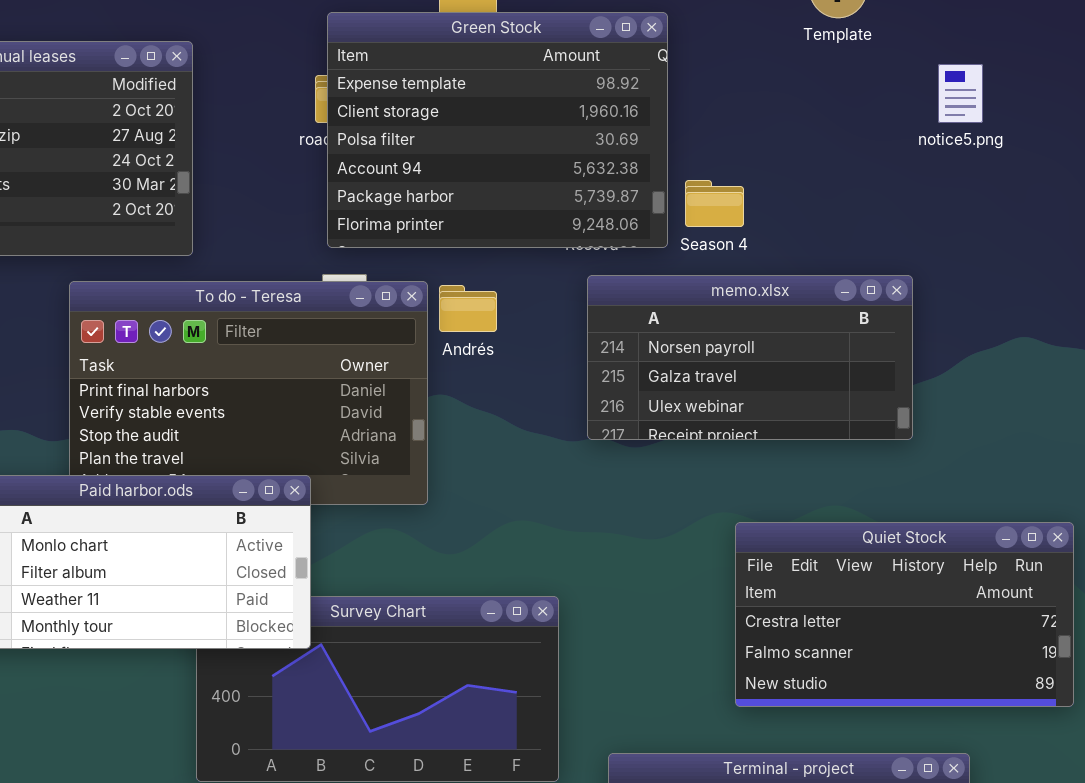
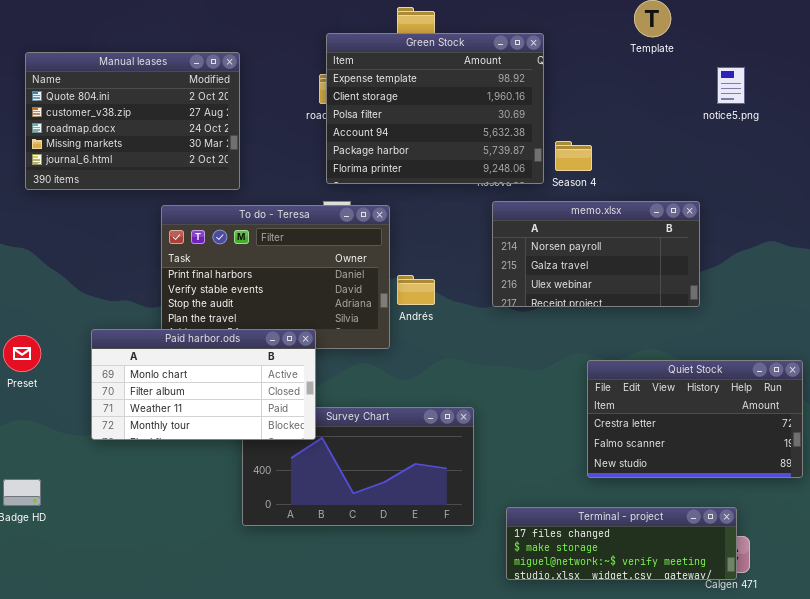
Andrés: [439,285,497,332] -> [397,275,435,305], moved

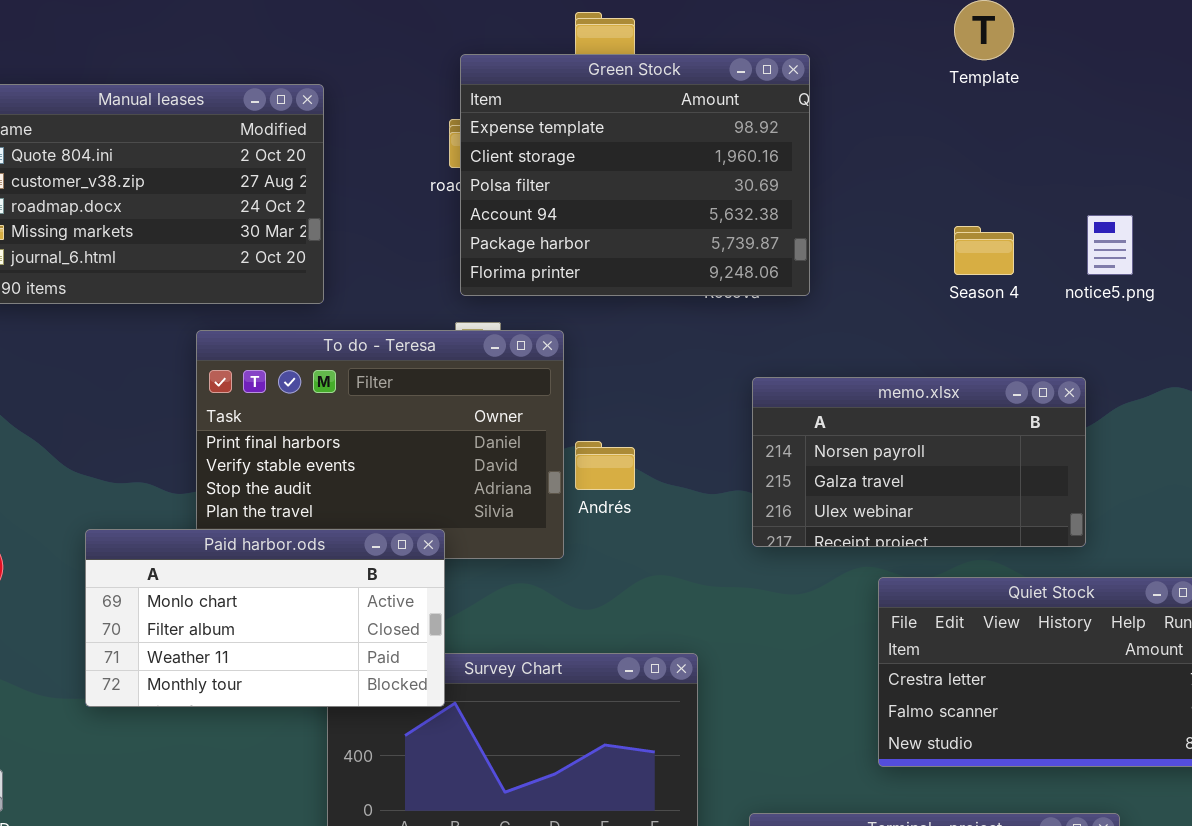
notice5.png: [717,67,745,104] -> [1087,215,1133,275], moved
Season 4: [555,141,592,171] -> [954,226,1014,275], moved
memo.xlsx: [492,201,700,307] -> [752,377,1086,547], moved

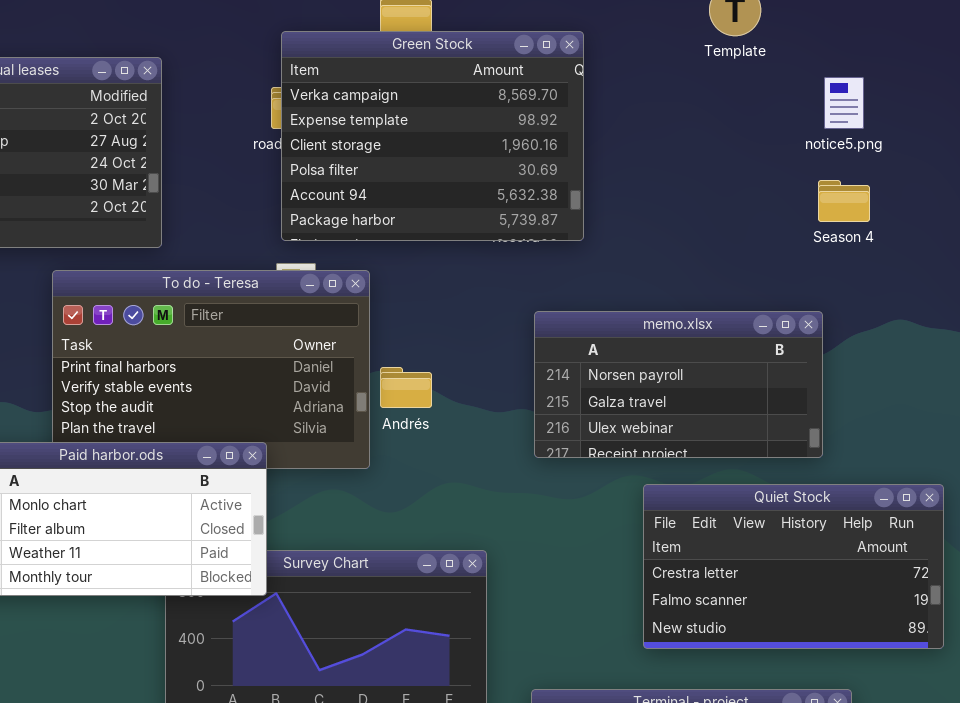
Green Stock: [460,54,810,296] -> [281,31,584,241], scrolled up 1 row
notice5.png: [1087,215,1133,275] -> [824,77,864,129], moved
Season 4: [954,226,1014,275] -> [818,180,870,222], moved

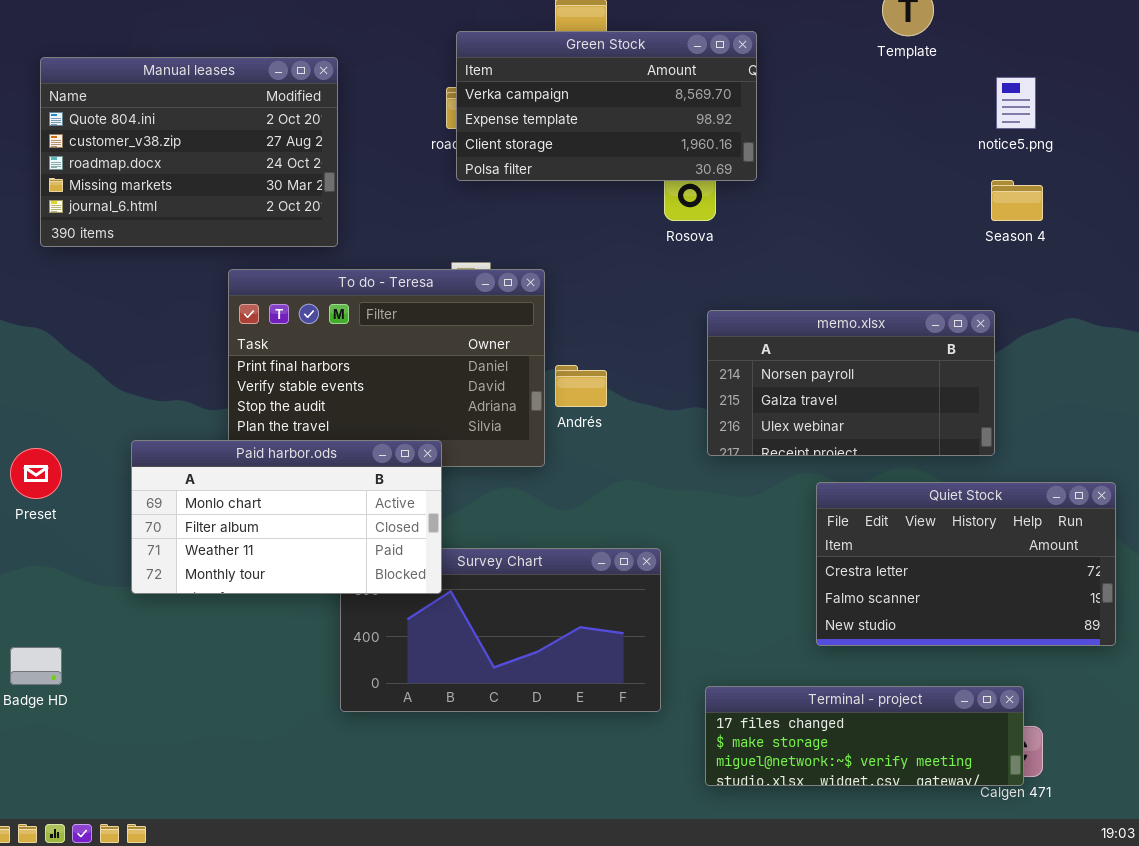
Green Stock: [281,31,584,241] -> [456,31,757,181], resized

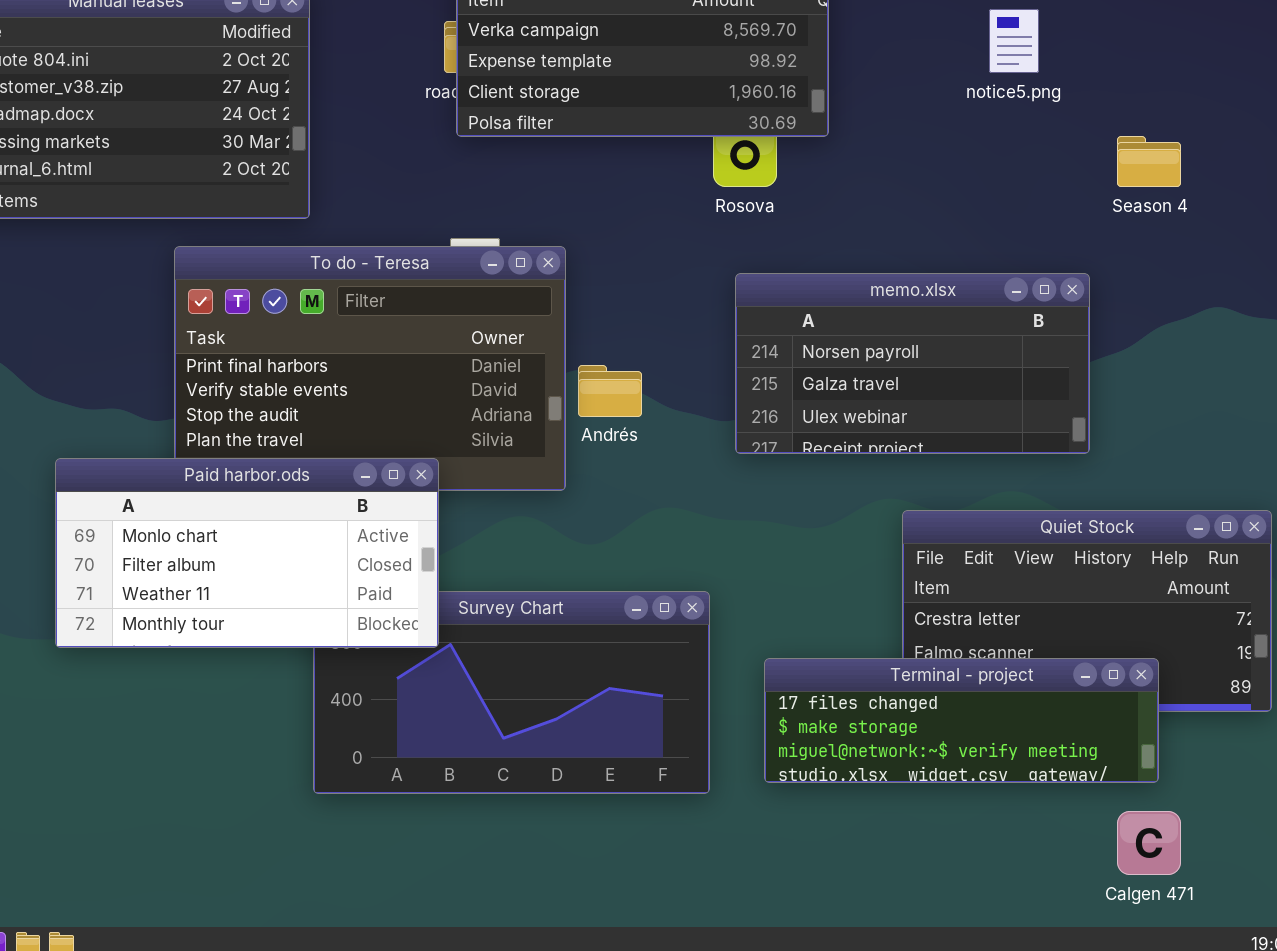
notice5.png: [996,77,1036,129] -> [989,9,1039,73], moved
memo.xlsx: [707,310,995,456] -> [735,273,1090,454], moved
Terminal - project: [705,686,1024,786] -> [764,658,1159,783], moved

